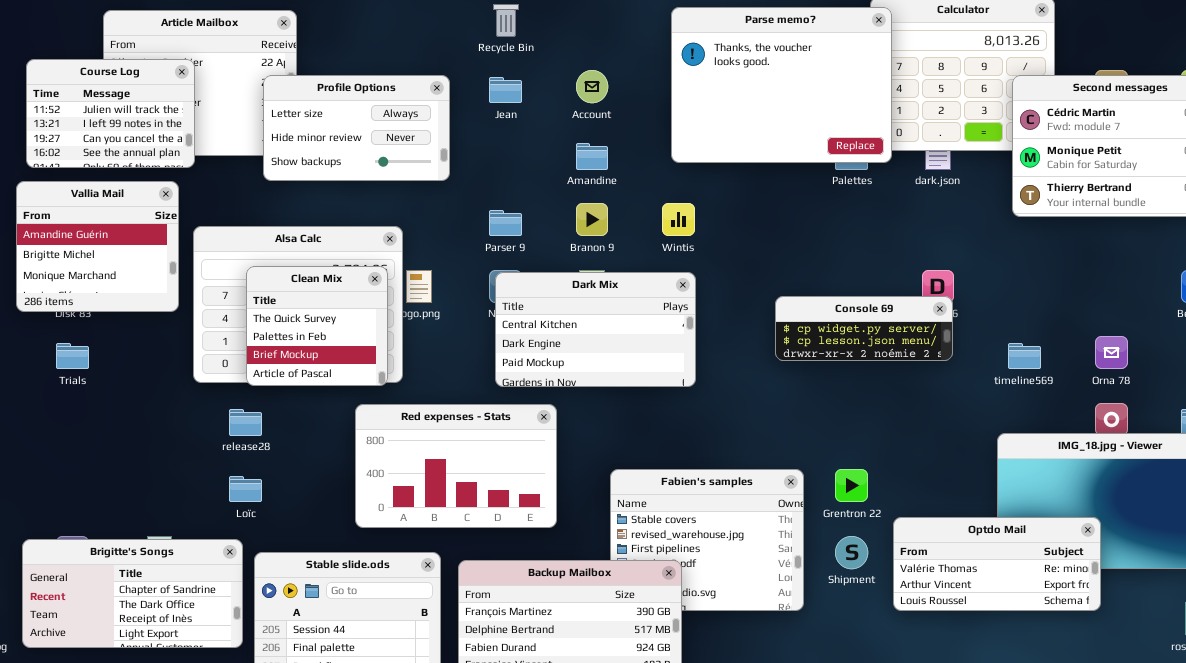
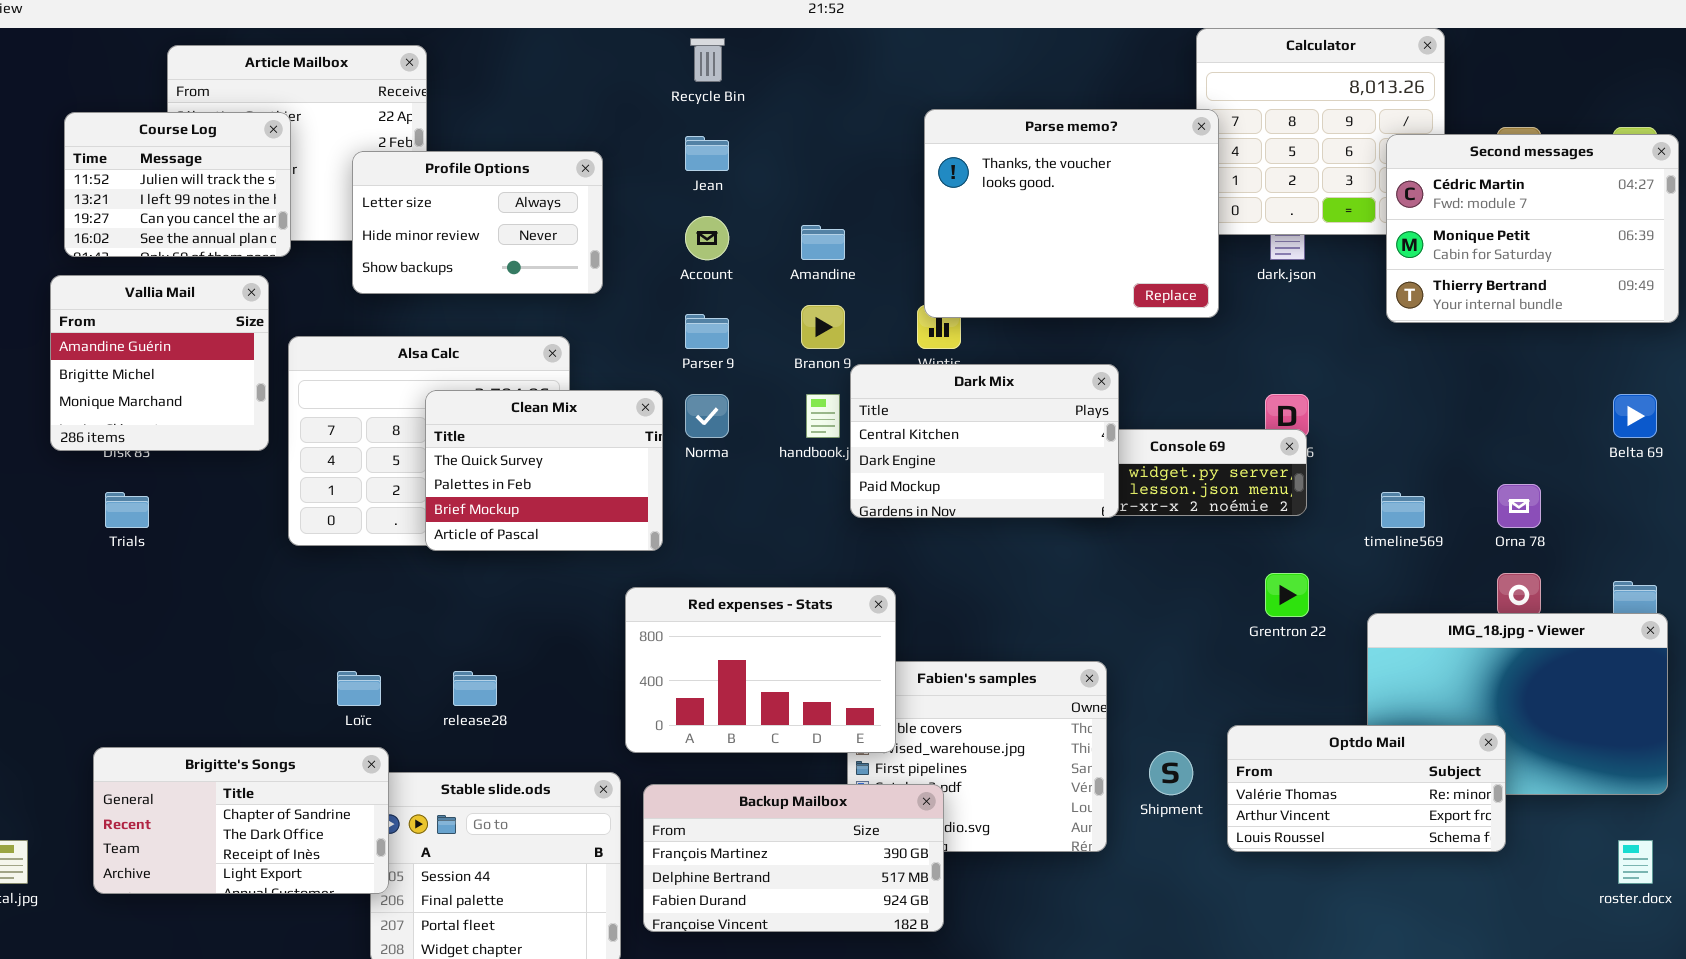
Parse memo?: [671,7,892,163] -> [924,109,1219,318], moved
Account: [576,70,608,103] -> [685,216,729,260], moved
Profile Options: [263,75,450,181] -> [352,151,603,294], moved
Clean Mix: [246,266,388,386] -> [425,390,663,551], moved, resized
Dark Mix: [495,272,696,387] -> [850,364,1119,518], moved
Red expenses - Stats: [355,404,557,528] -> [625,587,896,753], moved
release28: [229,409,262,436] -> [453,671,497,706], moved
Grentron 22: [835,469,868,502] -> [1265,573,1309,617], moved
Brigitte's Songs: [22,539,243,648] -> [93,747,389,894], moved

